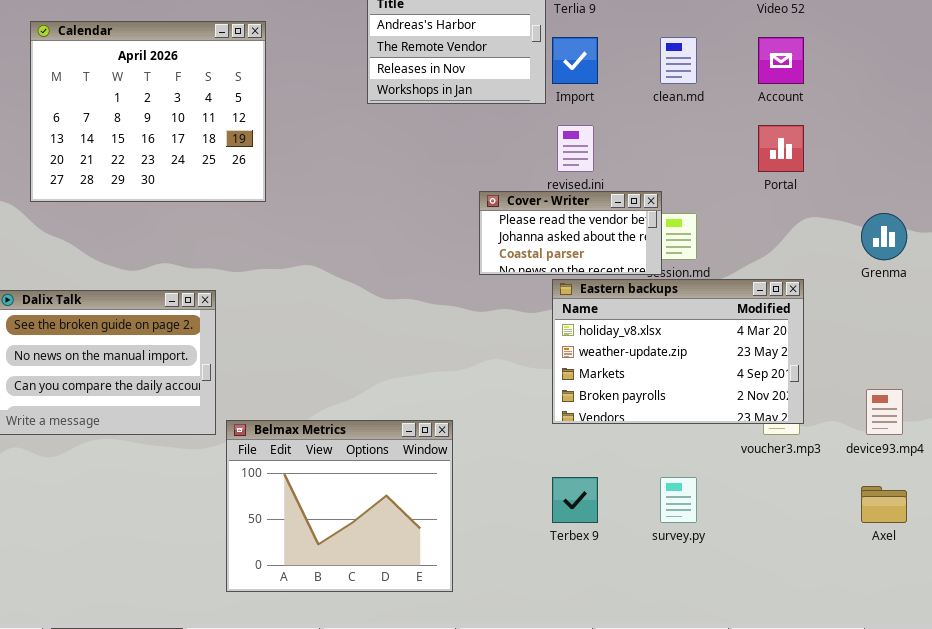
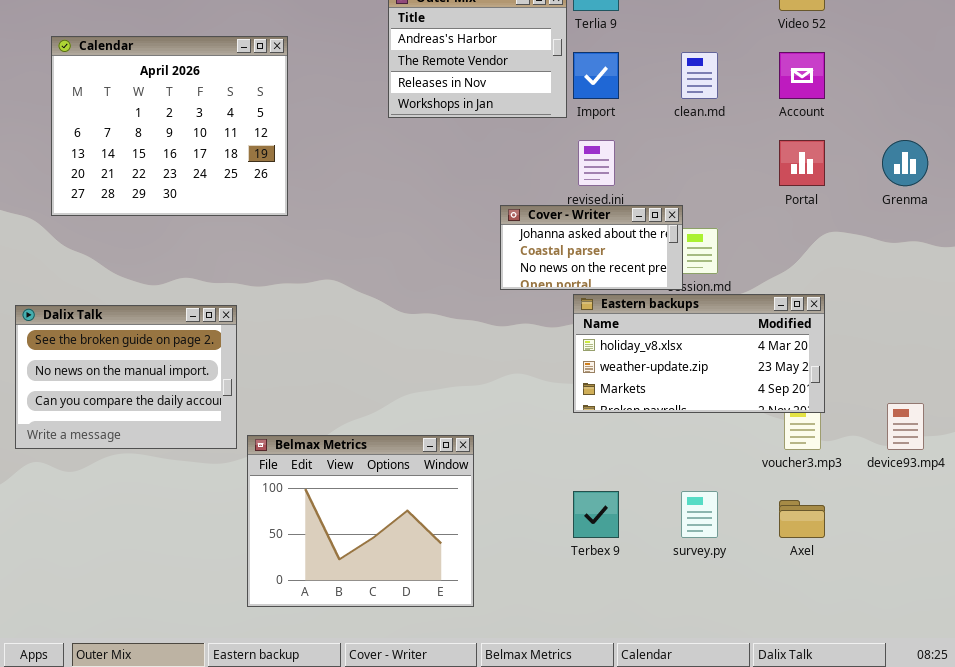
Cover - Writer: [479,191,662,275] -> [500,205,683,290], scrolled down 1 row
Grenma: [861,213,907,260] -> [882,140,928,186], moved
Eastern backups: [552,279,804,424] -> [573,294,825,413], resized
Axel: [861,486,907,523] -> [779,500,825,538], moved

